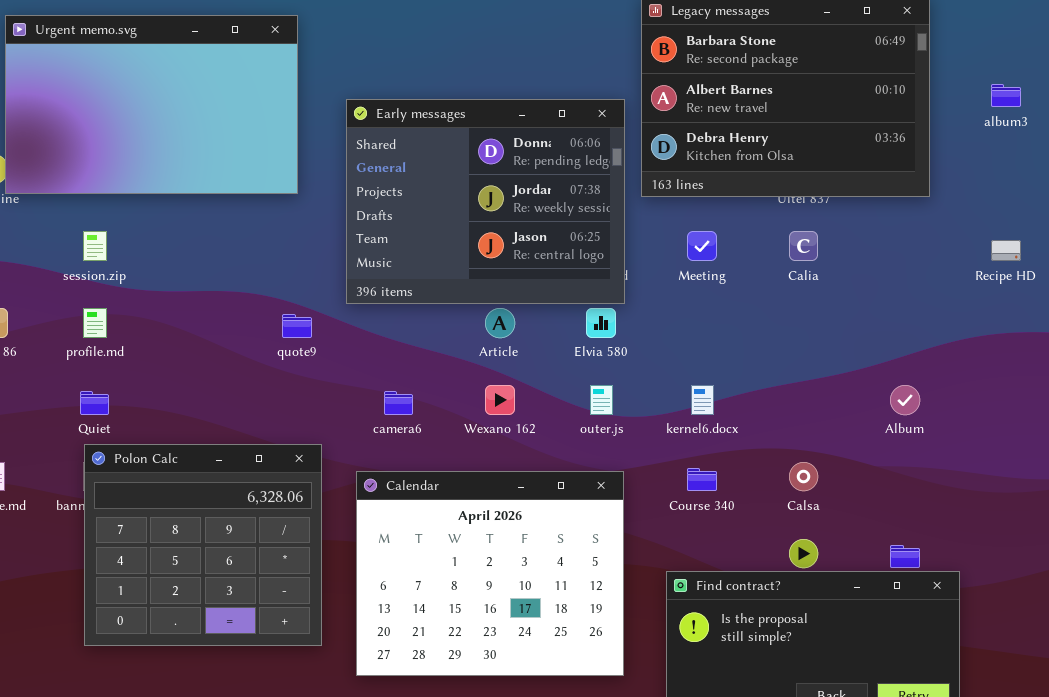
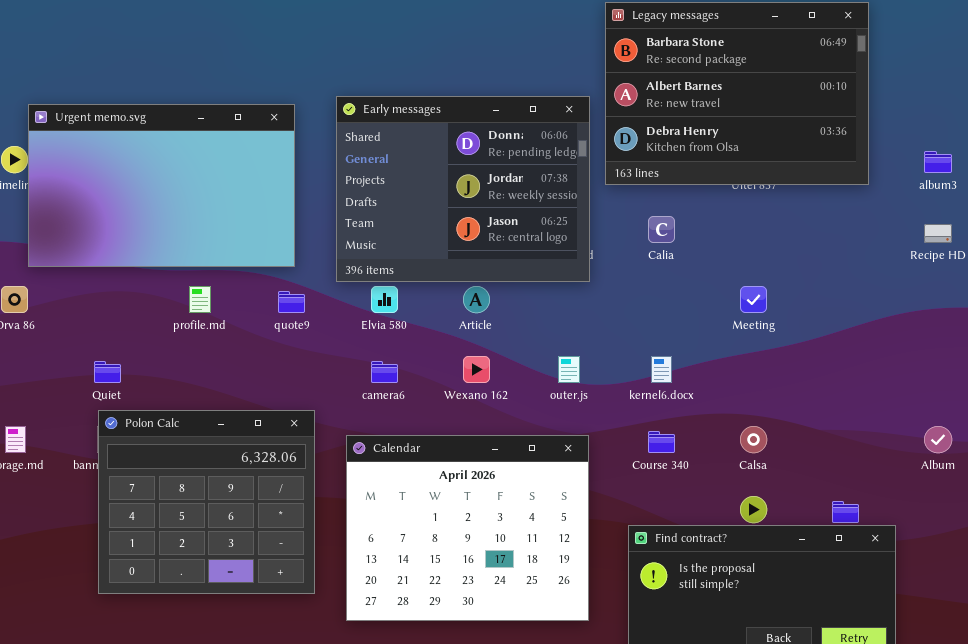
Urgent memo.svg: [5,15,298,194] -> [28,104,295,267], moved
album3: [991,84,1021,107] -> [924,151,952,173], moved
Meeting: [687,231,717,261] -> [740,286,767,313], moved
Calia: [789,231,818,261] -> [648,216,675,243], moved
profile.md: [83,308,107,338] -> [189,286,211,313], moved
Elvia 580: [586,308,616,338] -> [371,286,398,313], moved
Album: [890,385,920,415] -> [924,426,952,453], moved

